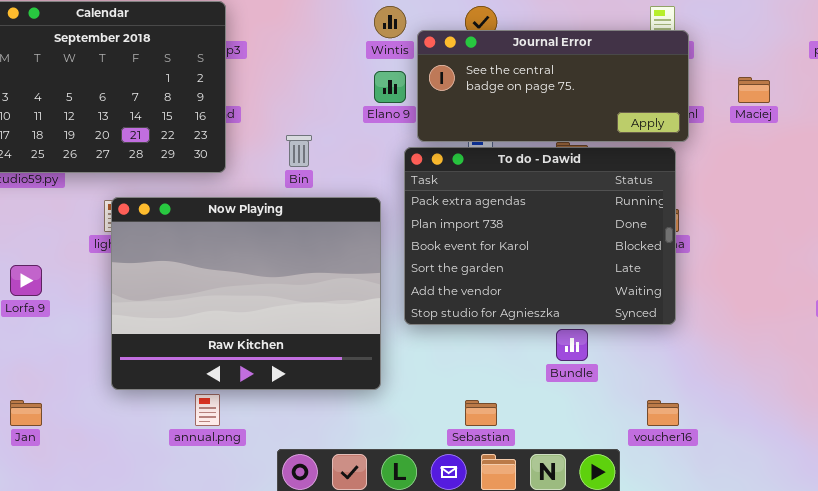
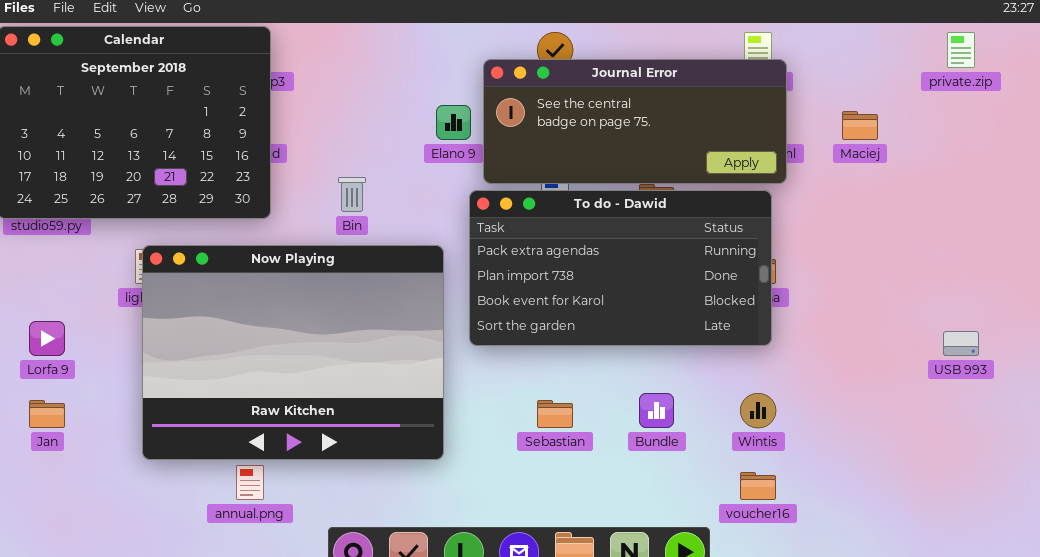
Wintis: [374,6,406,38] -> [740,393,776,428], moved
To do - Dawid: [404,147,676,325] -> [469,190,772,346], resized
Jan: [10,400,42,426] -> [29,400,65,428], moved
Sebastian: [465,400,497,426] -> [537,400,573,428], moved

